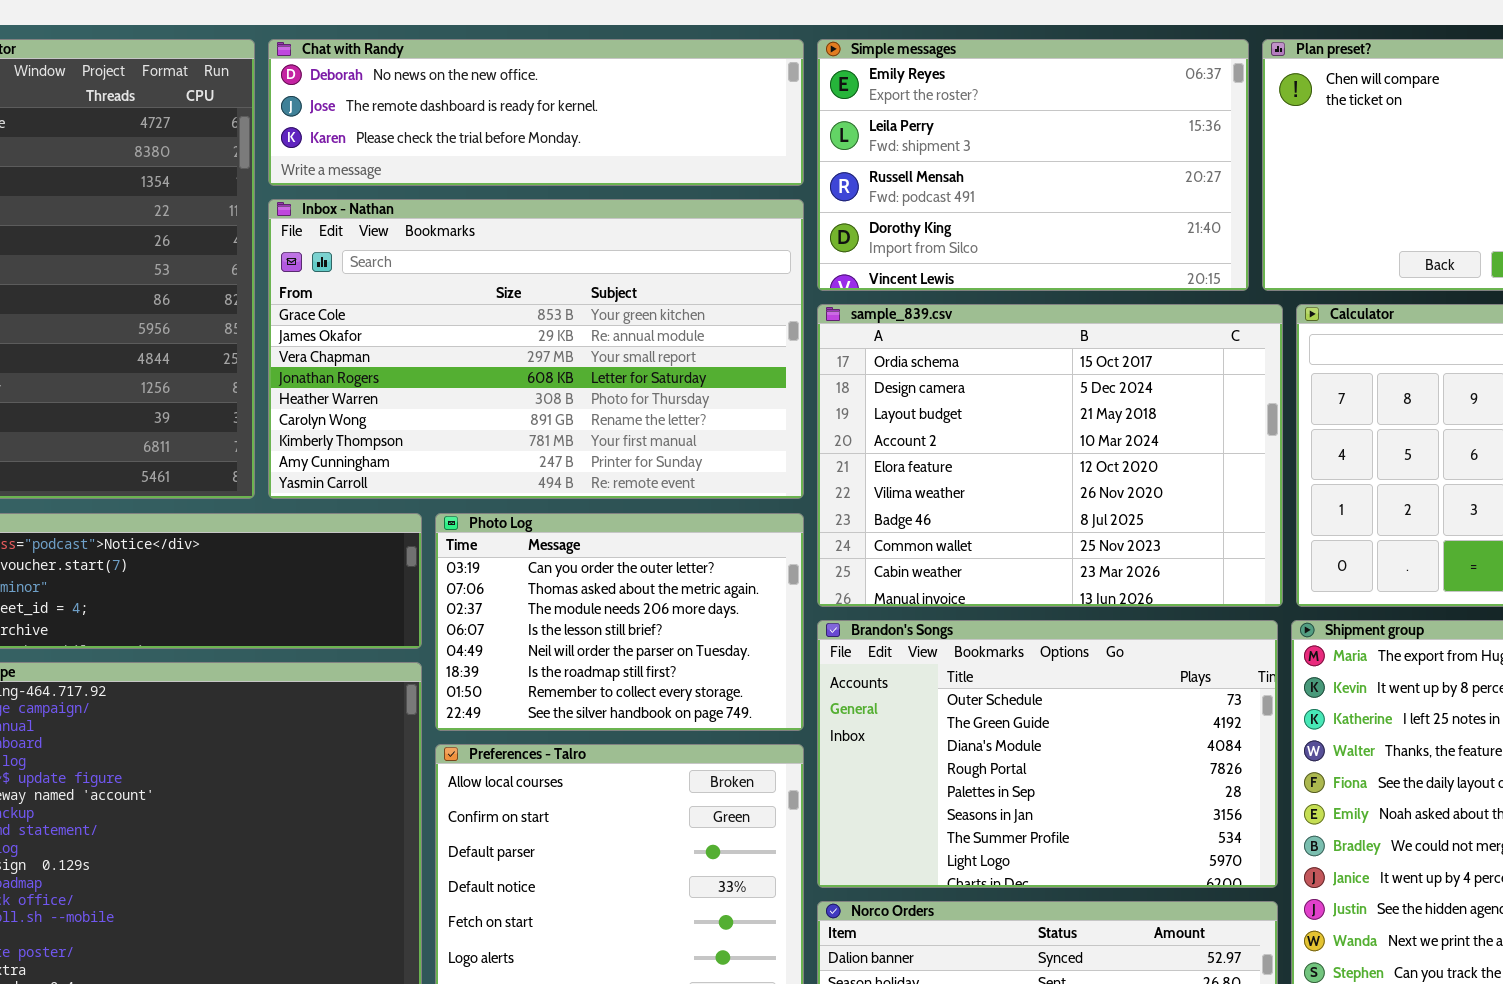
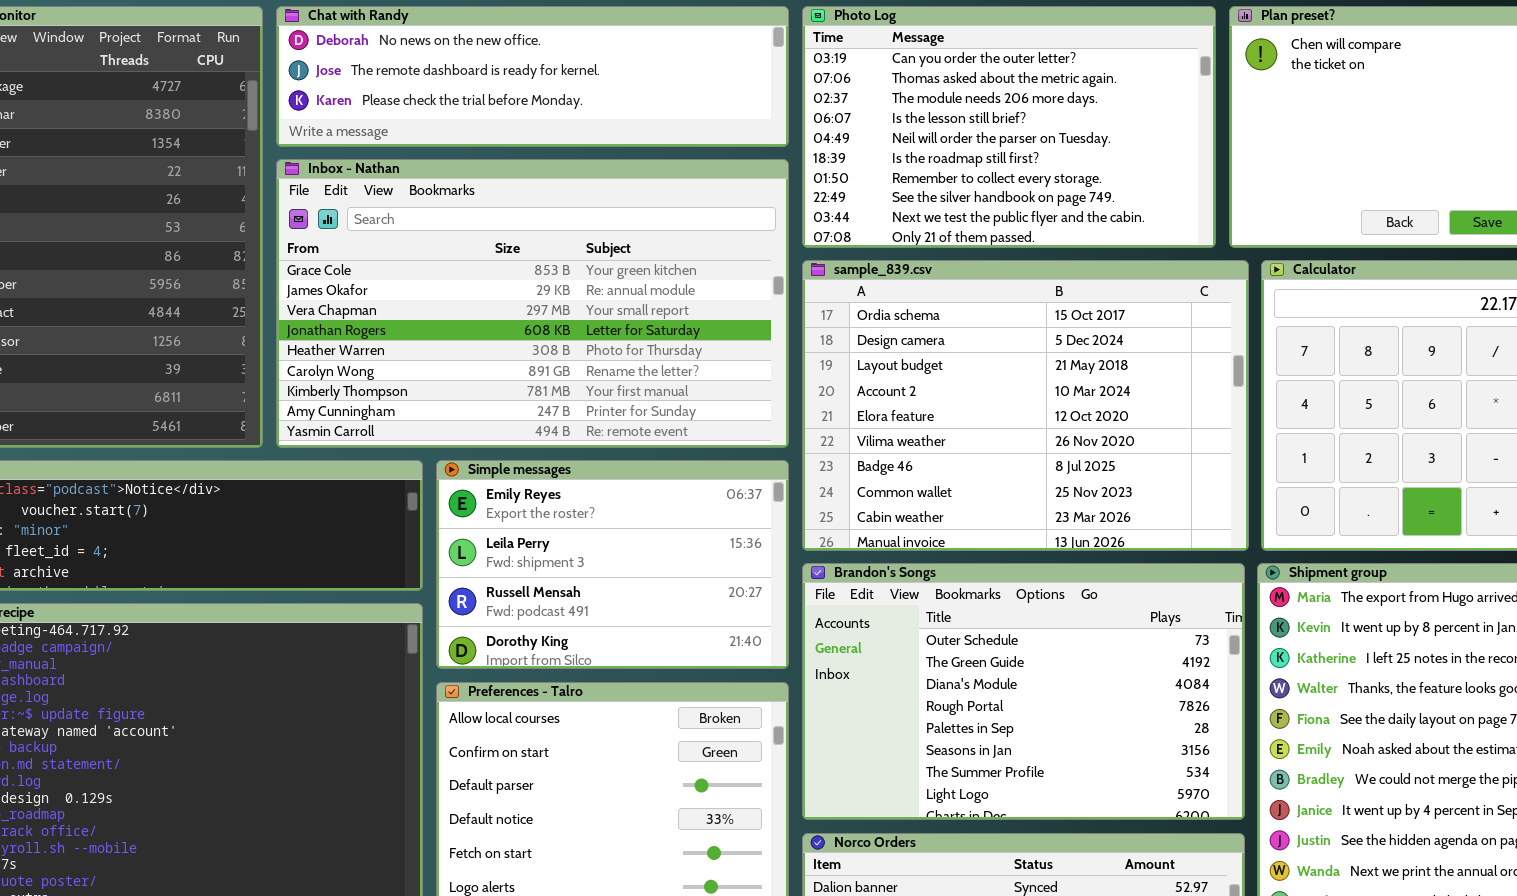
Simple messages: [817,39,1249,291] -> [436,460,789,669], moved, resized
Photo Log: [435,513,804,731] -> [802,6,1216,248], moved, resized

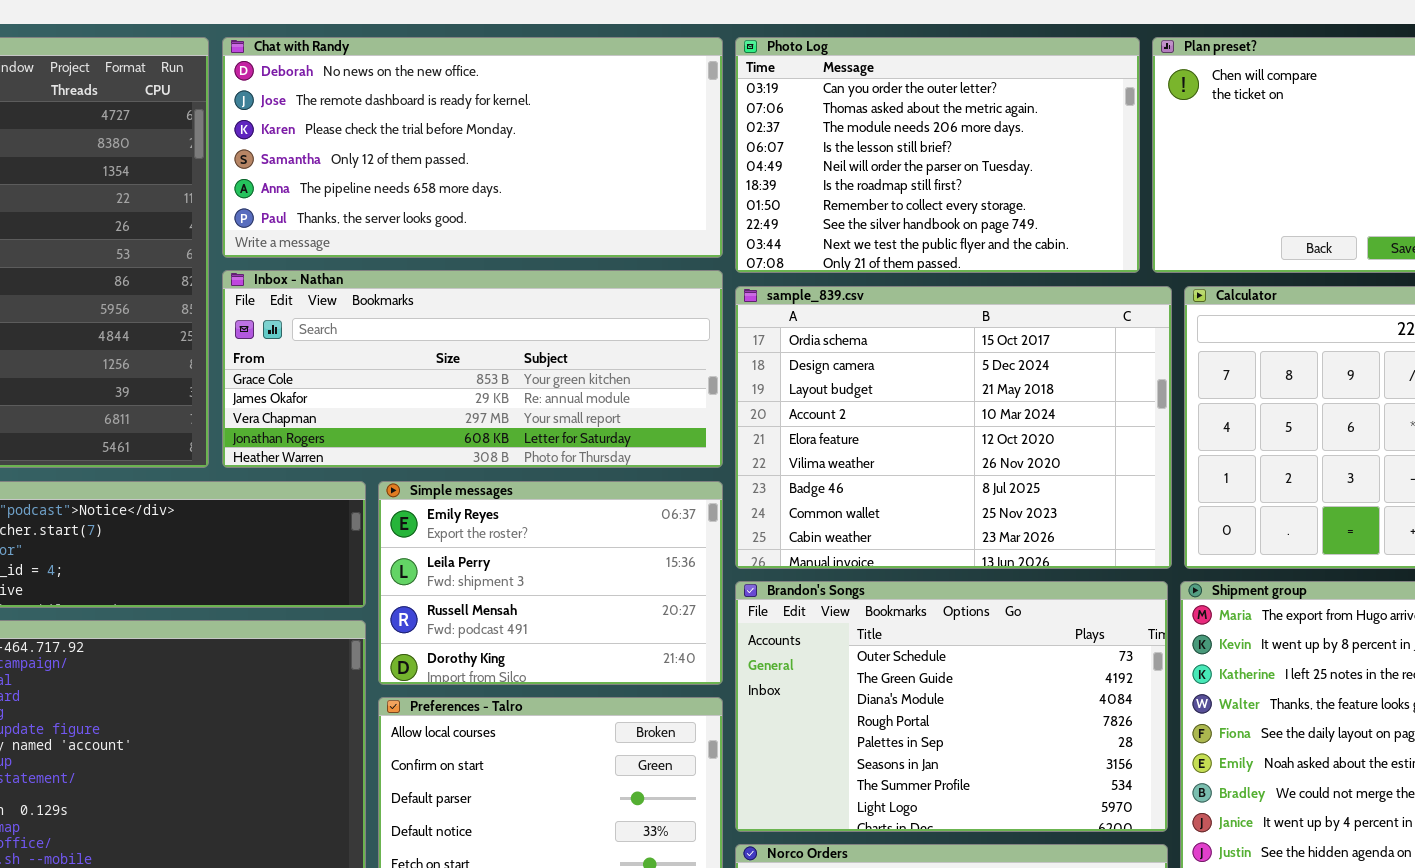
Chat with Randy: [276,6,789,147] -> [222,37,723,258], resized
Inbox - Nathan: [276,159,789,448] -> [222,270,723,468], resized

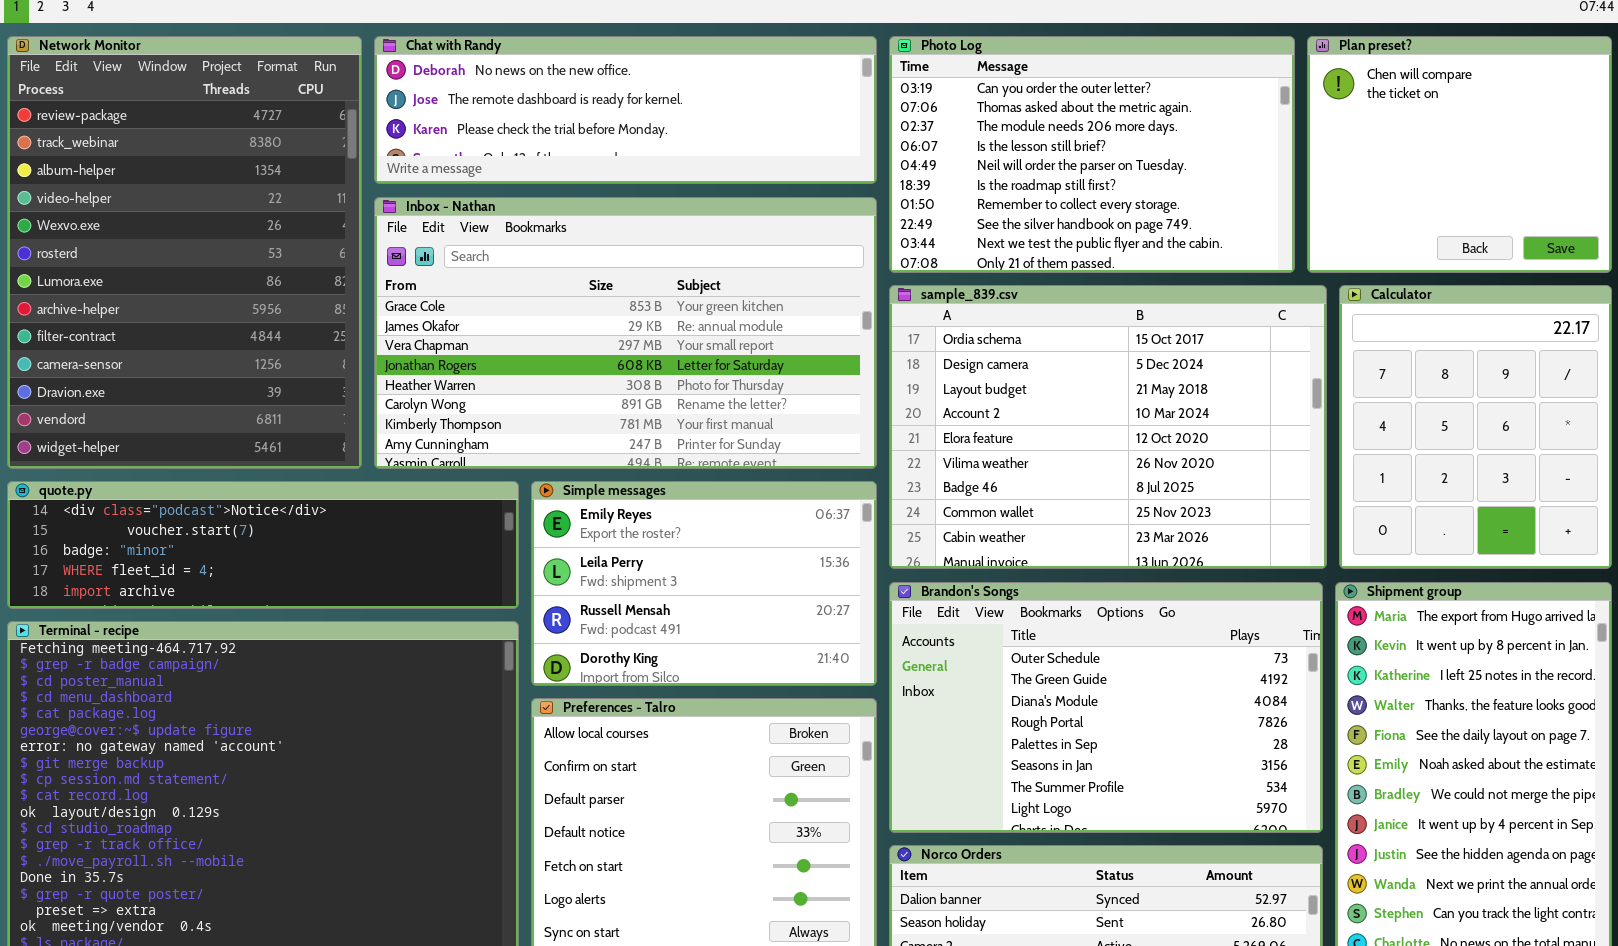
Chat with Randy: [222,37,723,258] -> [374,36,877,184], resized
Inbox - Nathan: [222,270,723,468] -> [374,197,877,469], resized

